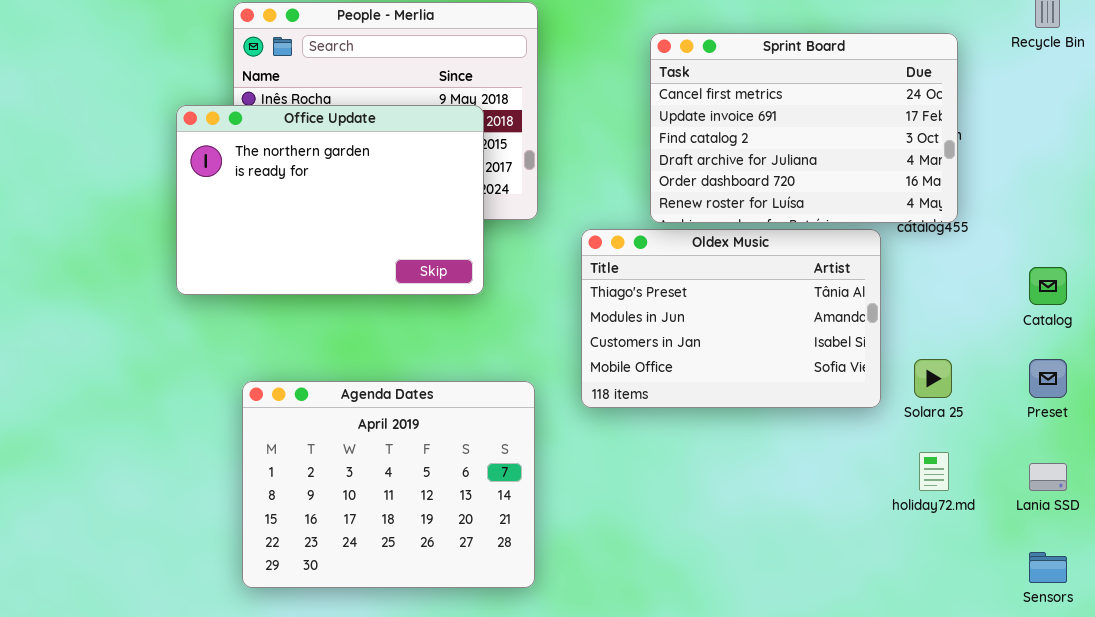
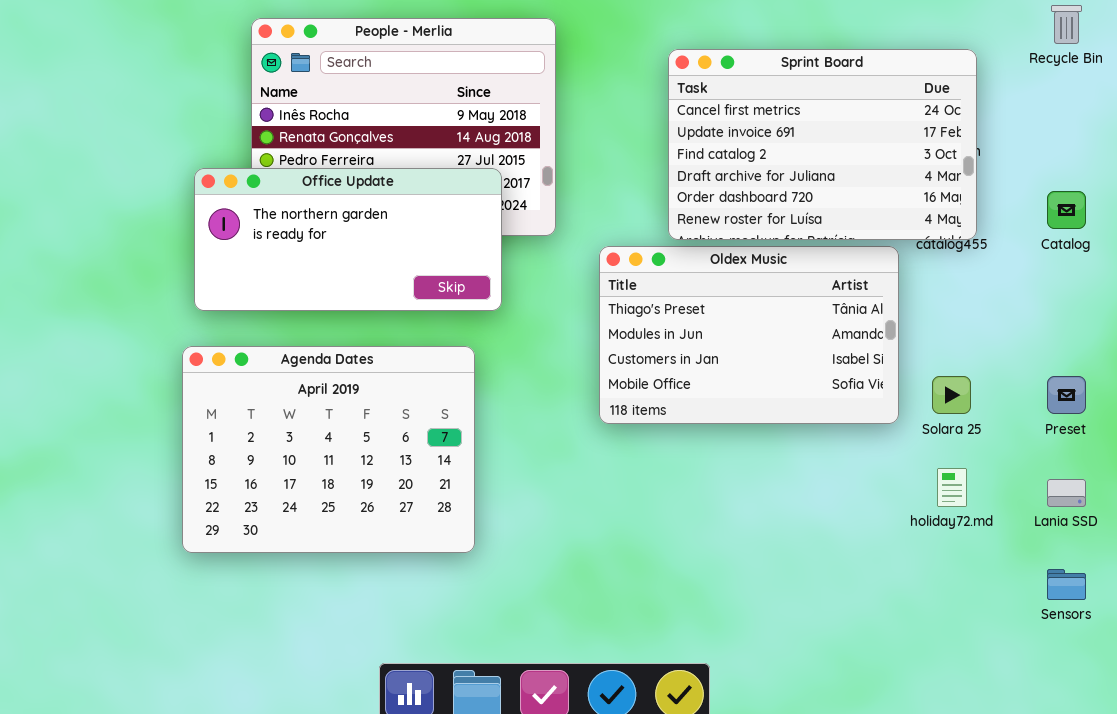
Office Update: [176,105,484,295] -> [194,168,502,311], resized
Catalog: [1029,267,1067,305] -> [1047,191,1086,229], moved
Agenda Dates: [242,381,535,588] -> [182,346,475,553], moved

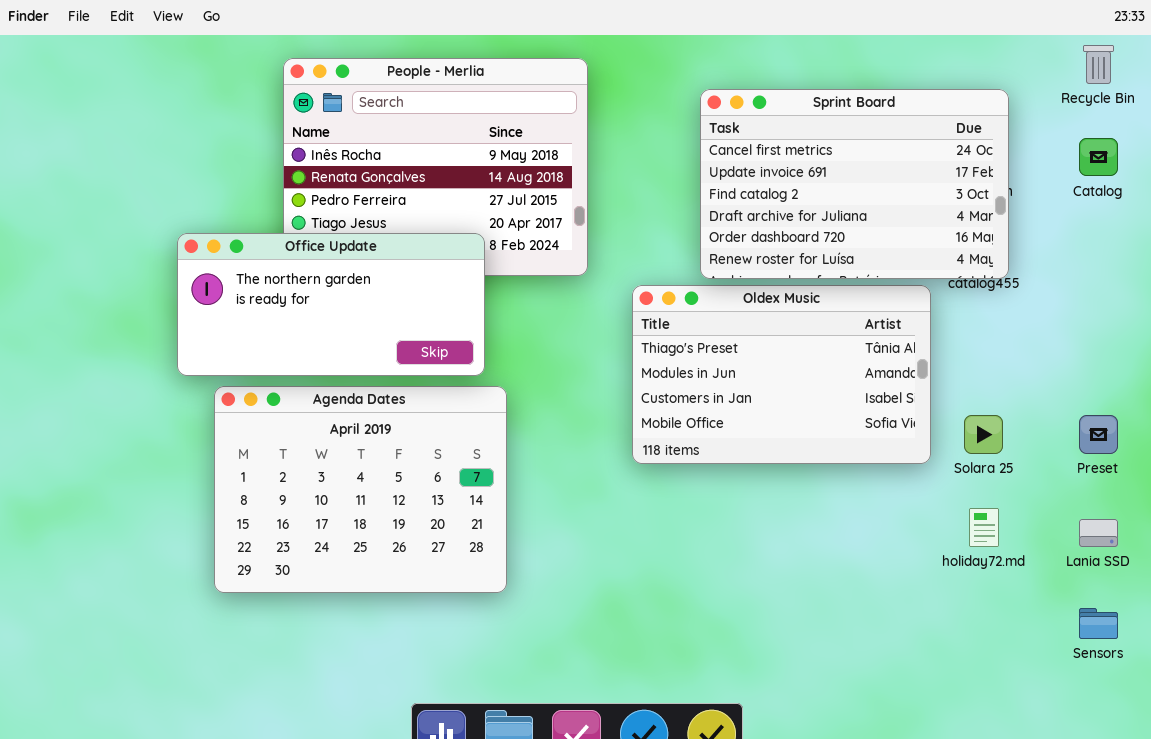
Office Update: [194,168,502,311] -> [177,233,485,376], moved
Catalog: [1047,191,1086,229] -> [1079,138,1118,176], moved

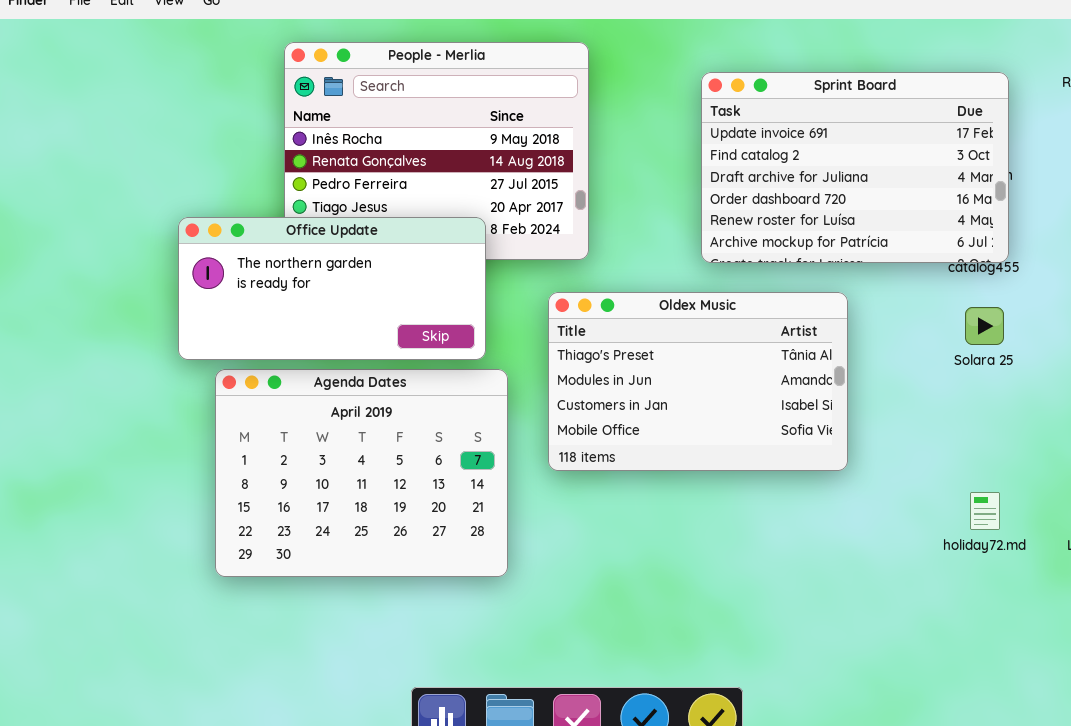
Sprint Board: [700,89,1009,279] -> [701,72,1009,263], scrolled down 1 row
Oldex Music: [632,285,931,464] -> [548,292,848,471], moved
Solara 25: [964,415,1003,454] -> [965,307,1004,345], moved

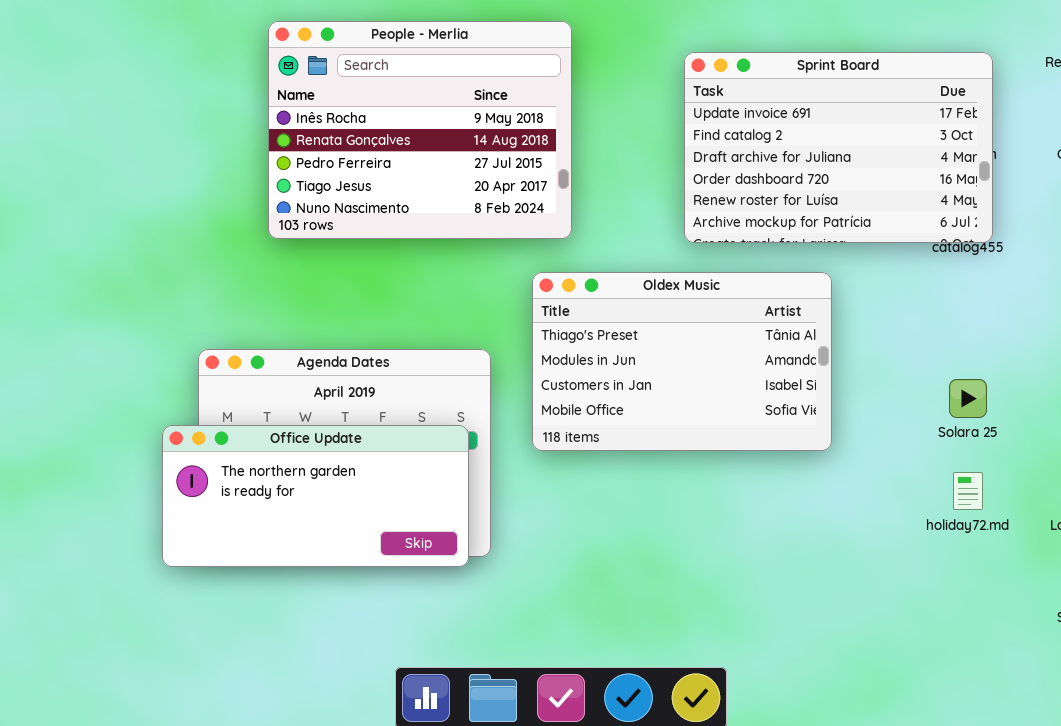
Office Update: [178,217,486,360] -> [162,425,469,567], moved
Solara 25: [965,307,1004,345] -> [949,379,987,418], moved

